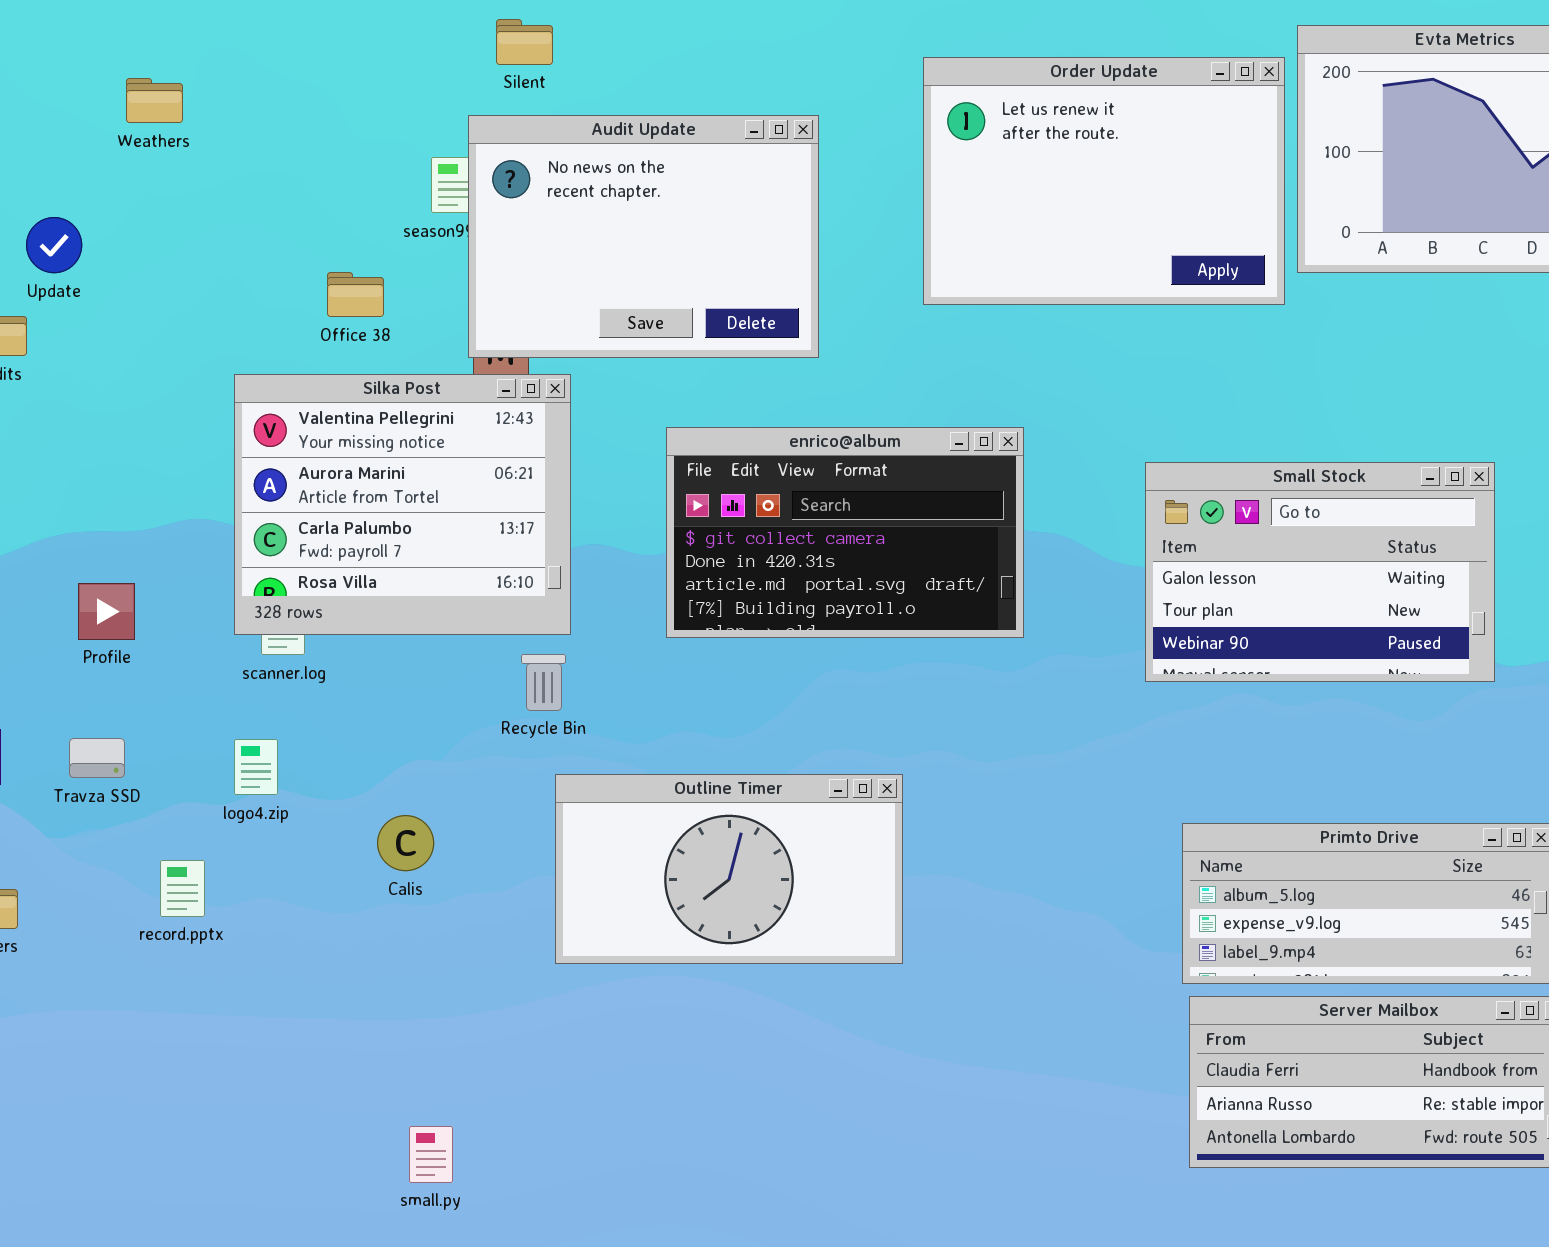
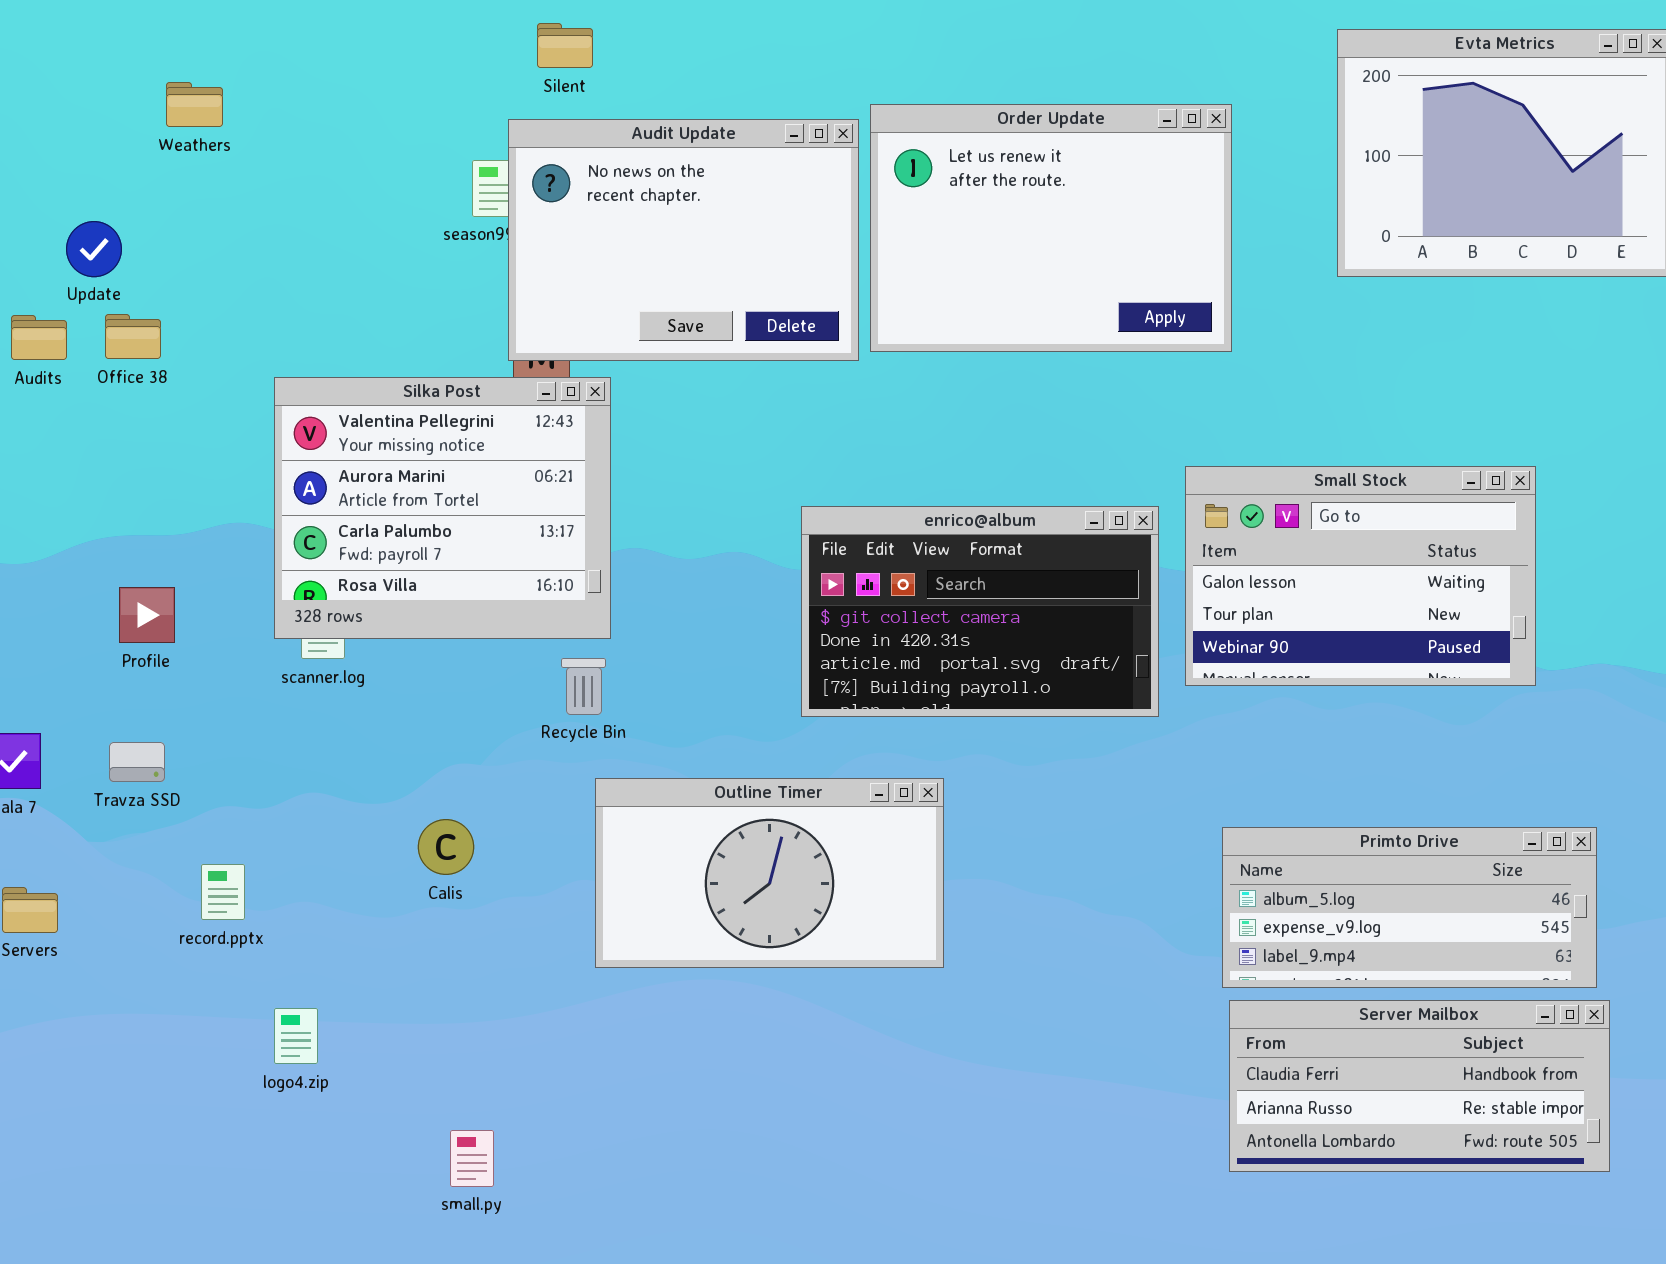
Order Update: [923,57,1285,305] -> [870,104,1232,352], moved
Office 38: [327,272,384,317] -> [105,314,161,359], moved
enrico@album: [666,427,1024,638] -> [801,506,1159,717], moved
logo4.zip: [234,739,278,795] -> [274,1008,318,1064], moved

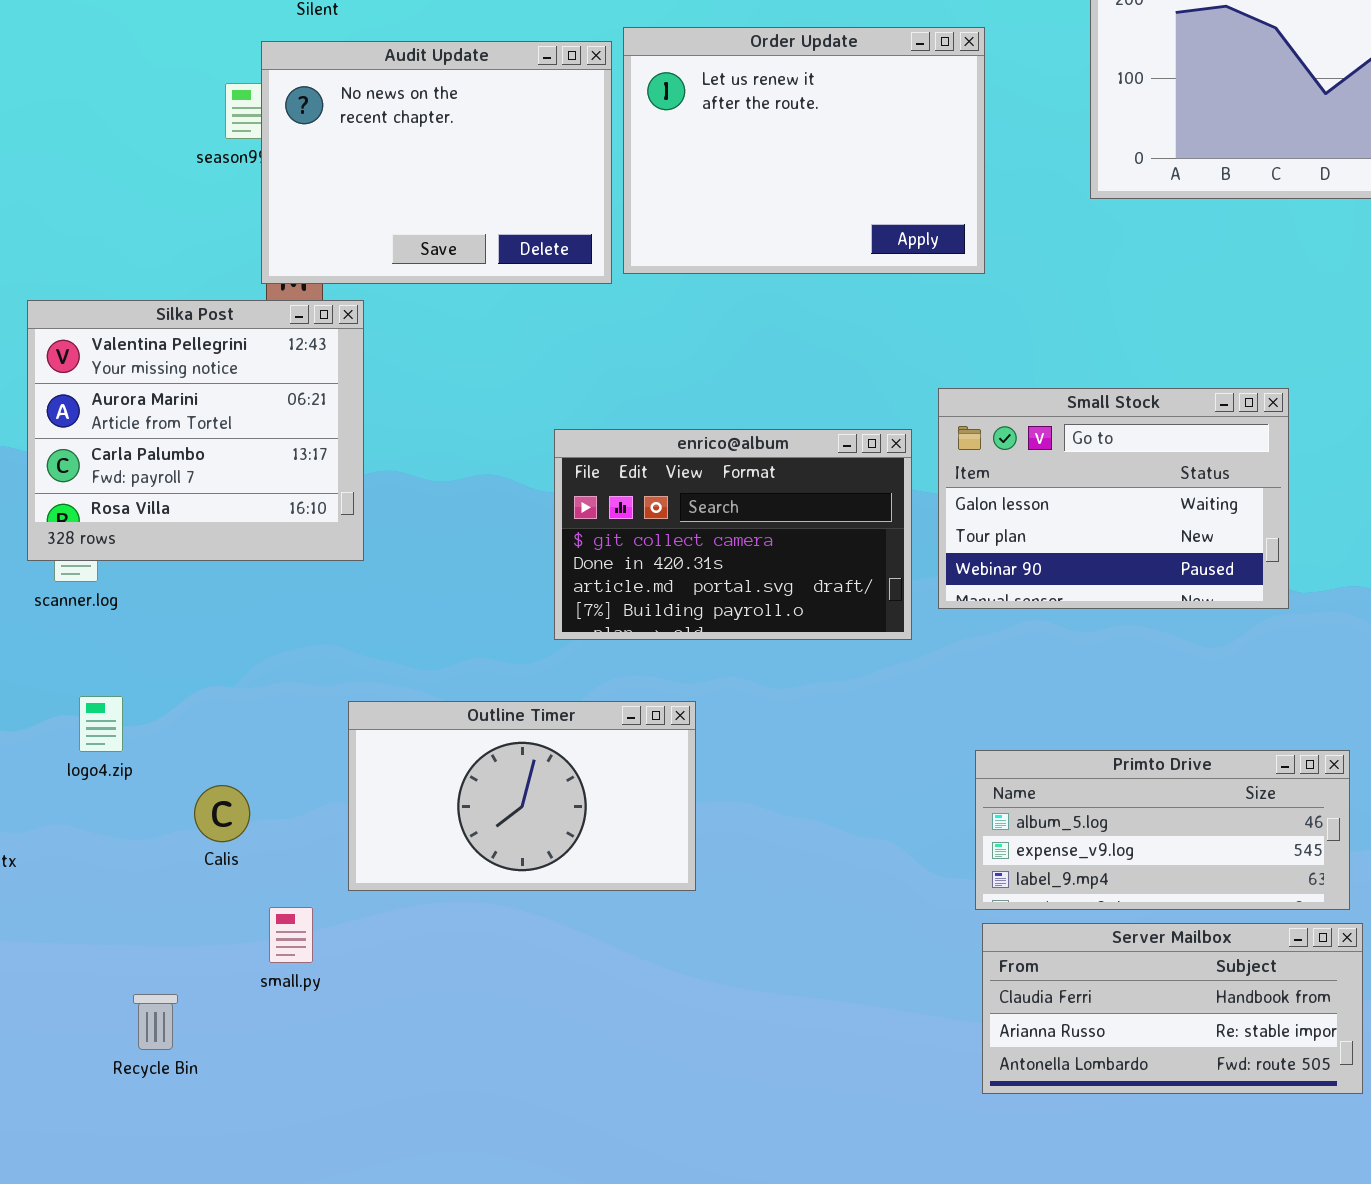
Recycle Bin: [561,658,606,715] -> [133,994,178,1050], moved
Calis: [418,819,474,875] -> [194,785,250,842], moved
logo4.zip: [274,1008,318,1064] -> [79,696,123,752], moved
small.py: [450,1130,494,1187] -> [269,907,313,963], moved

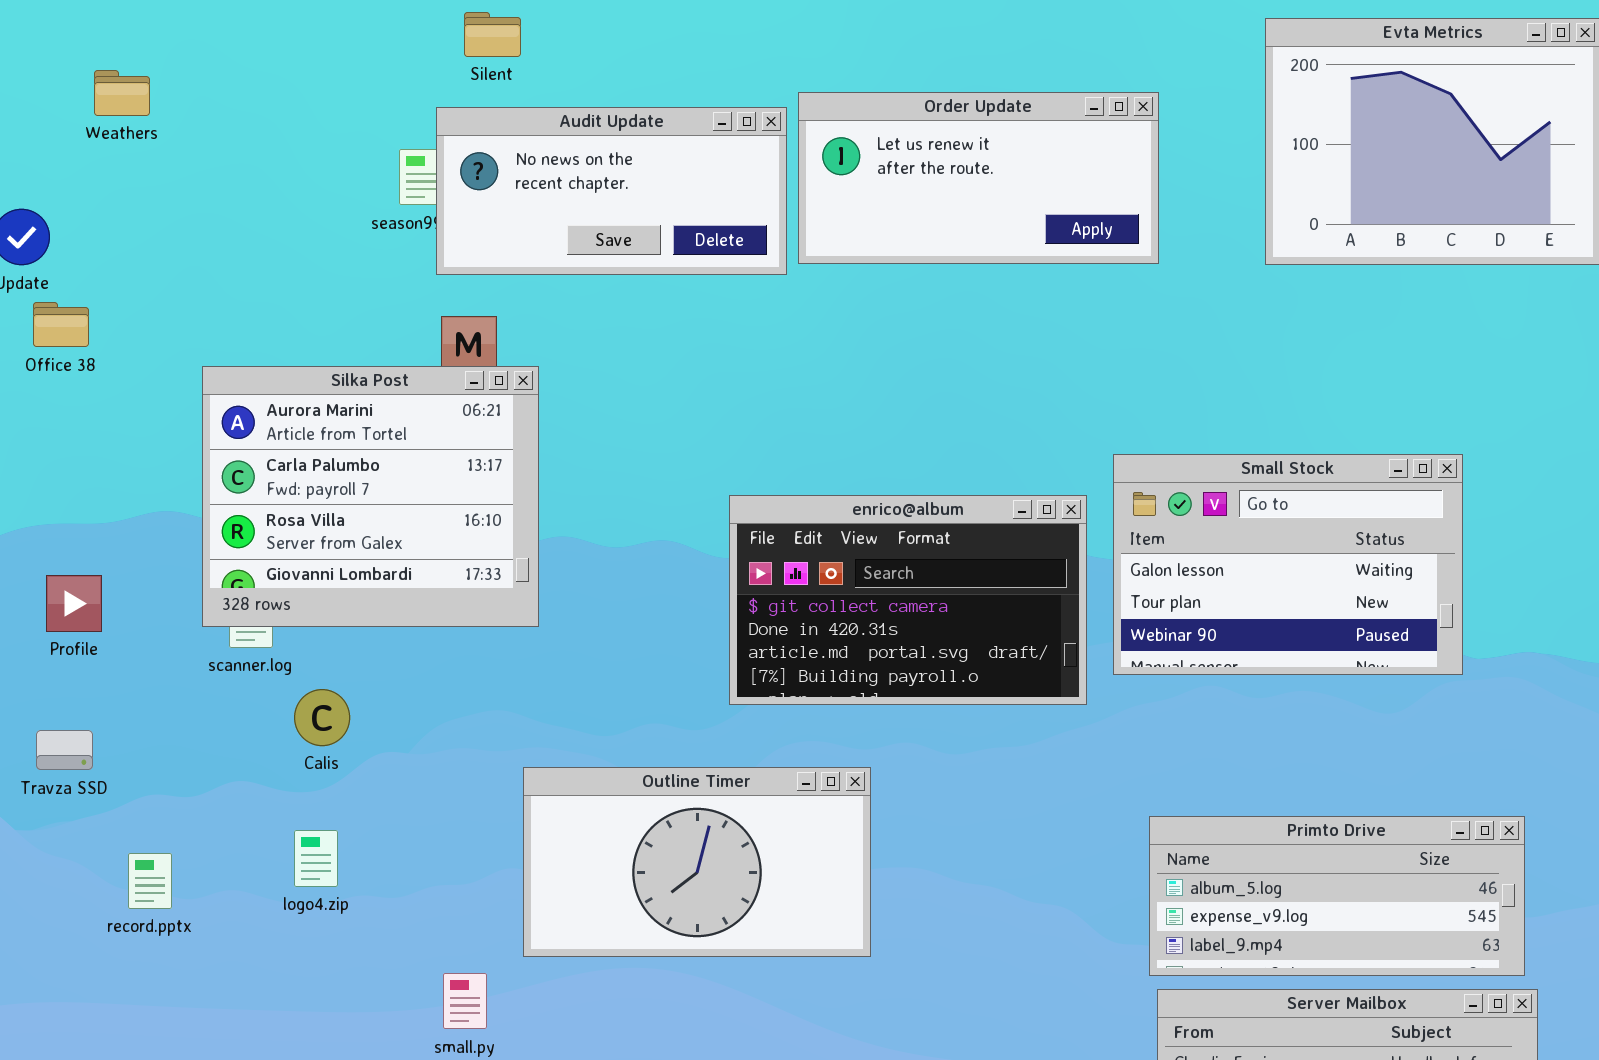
Order Update: [623,27,985,274] -> [798,92,1159,264], resized
Audit Update: [261,41,612,284] -> [436,107,787,275], resized
Silka Post: [27,300,364,561] -> [202,366,539,627], scrolled down 1 row
logo4.zip: [79,696,123,752] -> [294,830,338,887], moved
Calis: [194,785,250,842] -> [294,689,350,746], moved

